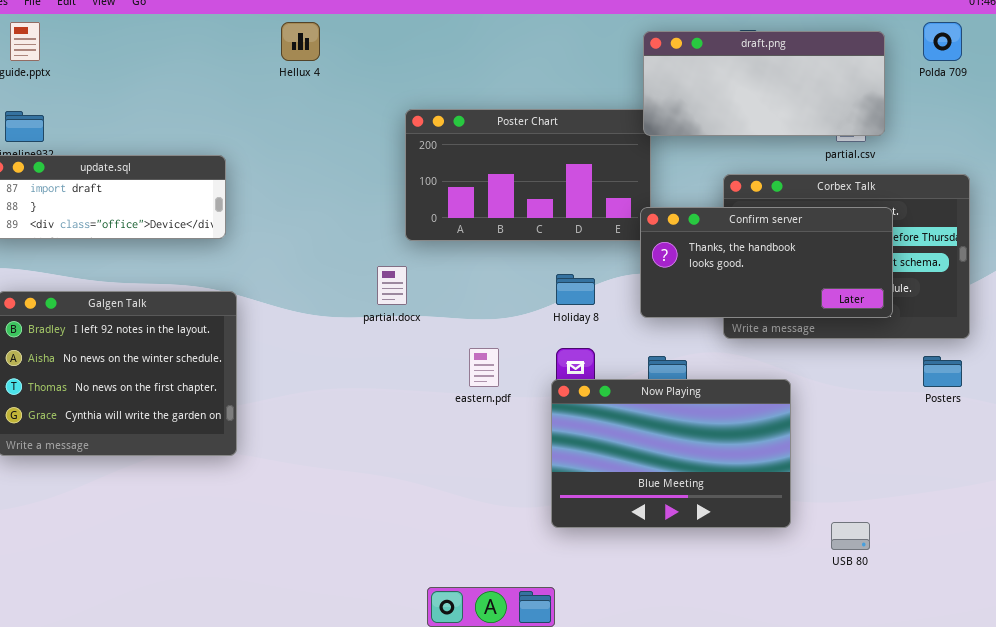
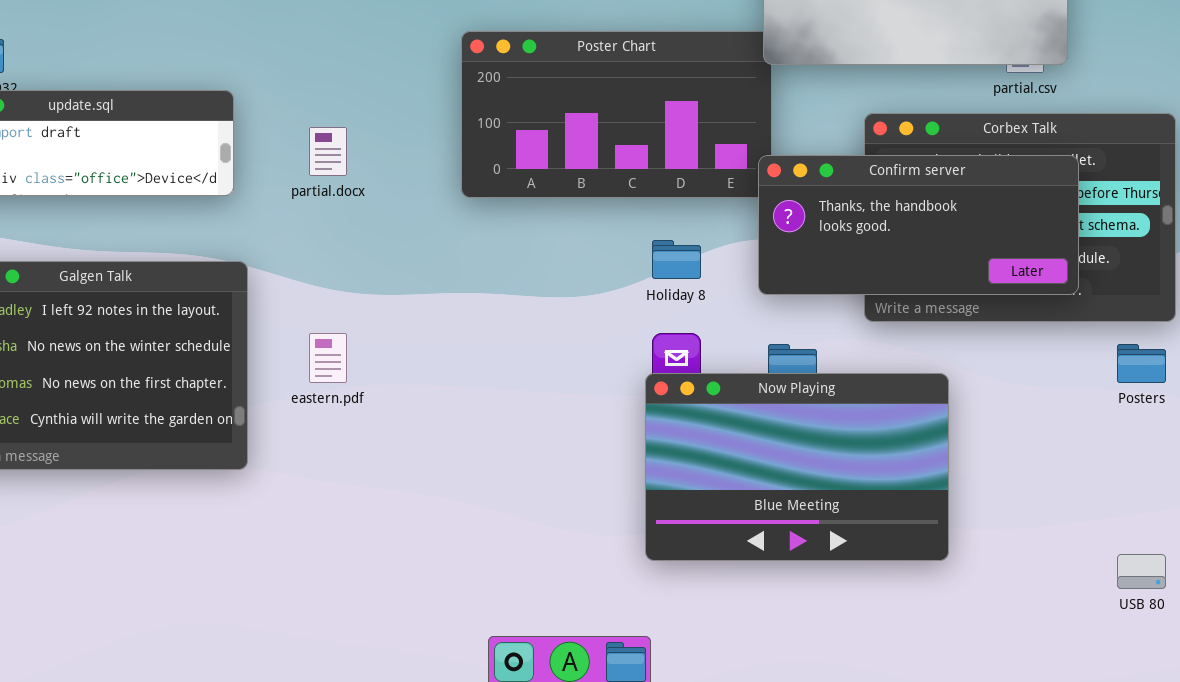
partial.docx: [377,266,407,305] -> [309,127,347,176], moved
eastern.pdf: [469,348,499,387] -> [309,333,347,383], moved
USB 80: [831,522,870,550] -> [1117,554,1166,589], moved

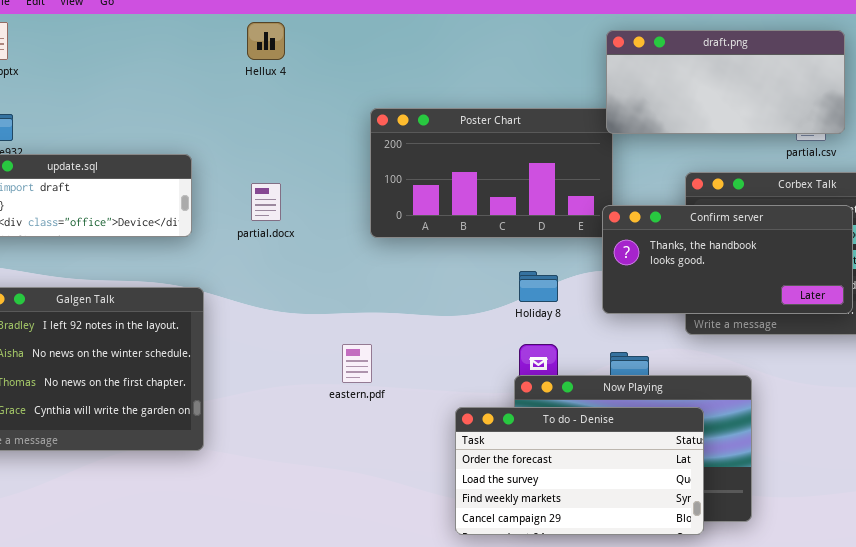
eastern.pdf: [309,333,347,383] -> [342,344,372,383], moved
To do - Denise: none -> [455,407,704,535], opened

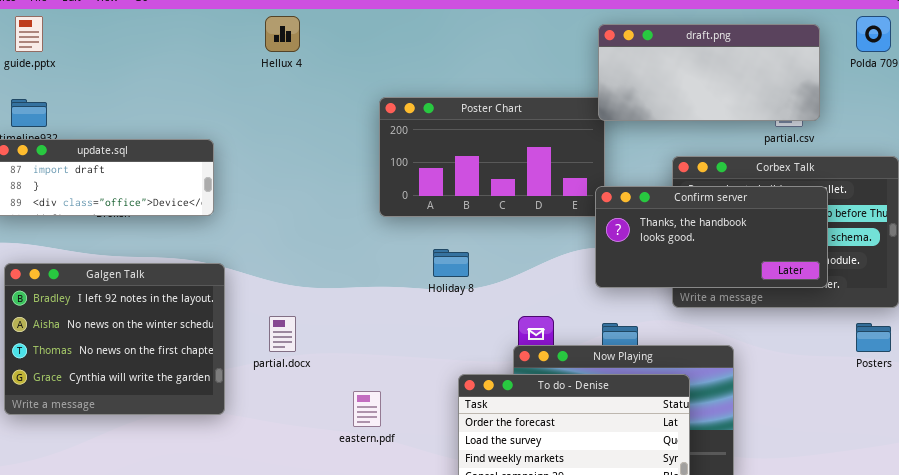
partial.docx: [251,183,281,221] -> [269,316,296,352], moved
Holiday 8: [519,271,558,302] -> [433,249,469,277], moved
eastern.pdf: [342,344,372,383] -> [353,391,381,427], moved

